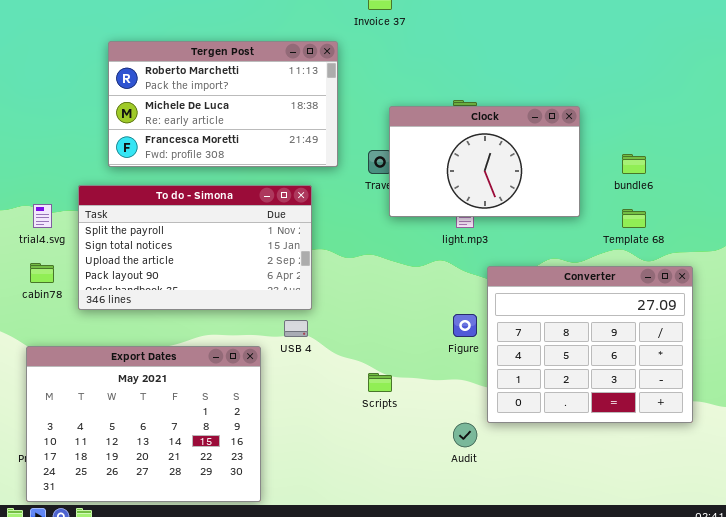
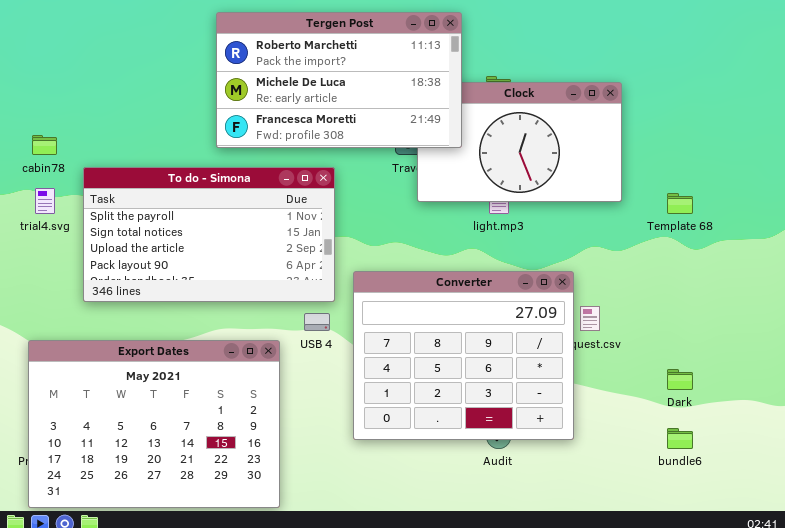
Tergen Post: [108,41,338,167] -> [216,12,462,148], moved
bundle6: [622,154,646,174] -> [667,428,693,449], moved
cabin78: [30,263,54,283] -> [32,135,57,155], moved
Converter: [487,266,693,423] -> [353,271,574,440], moved

